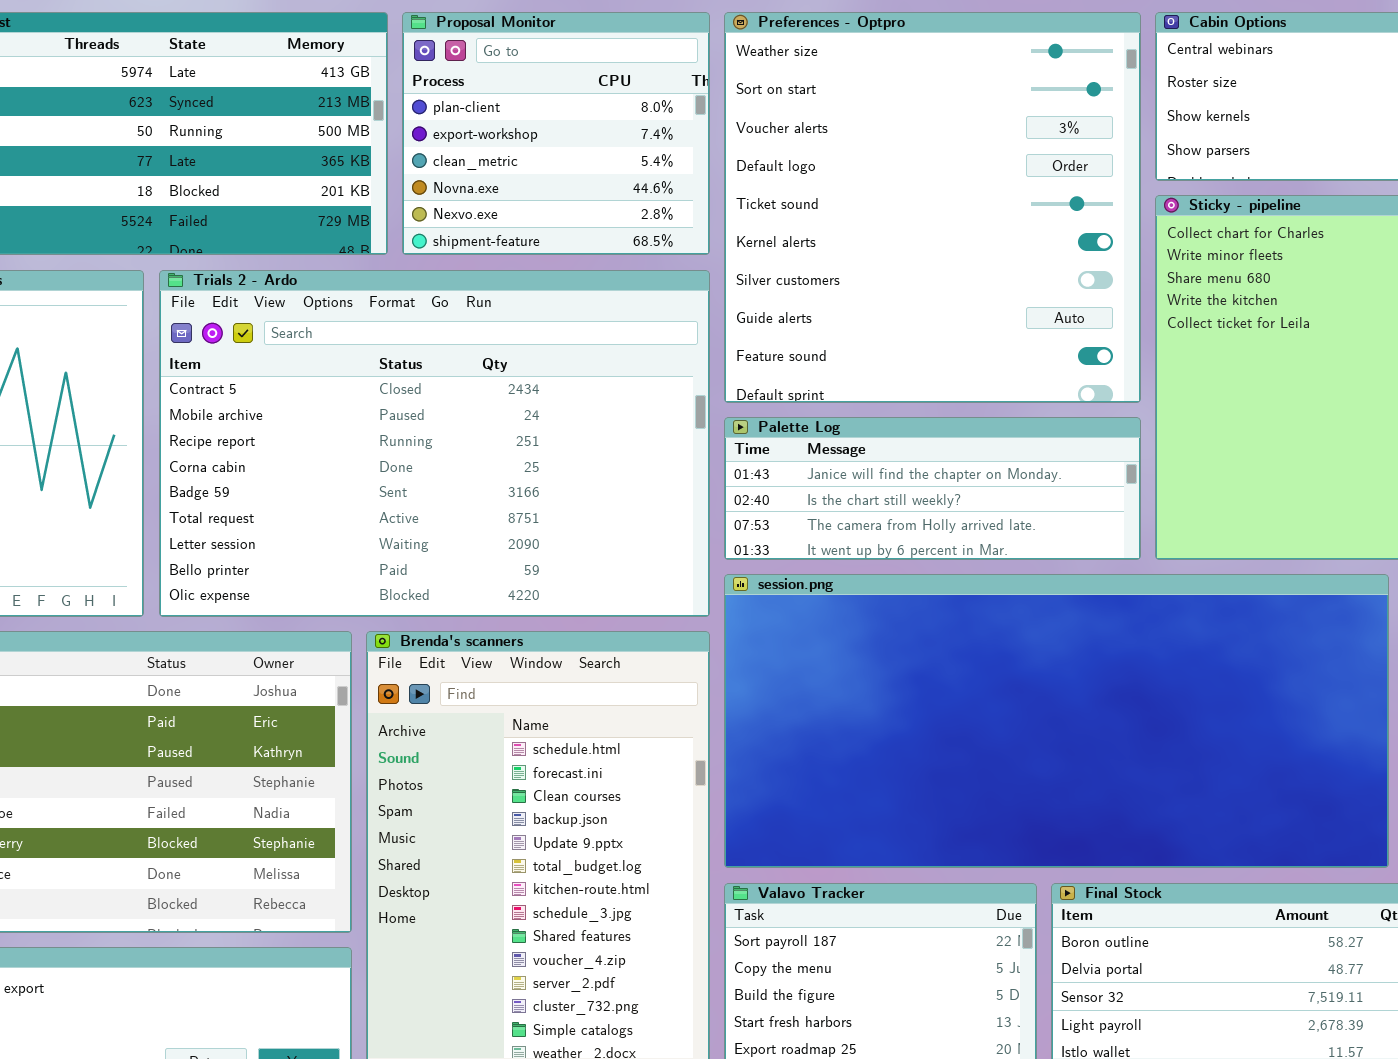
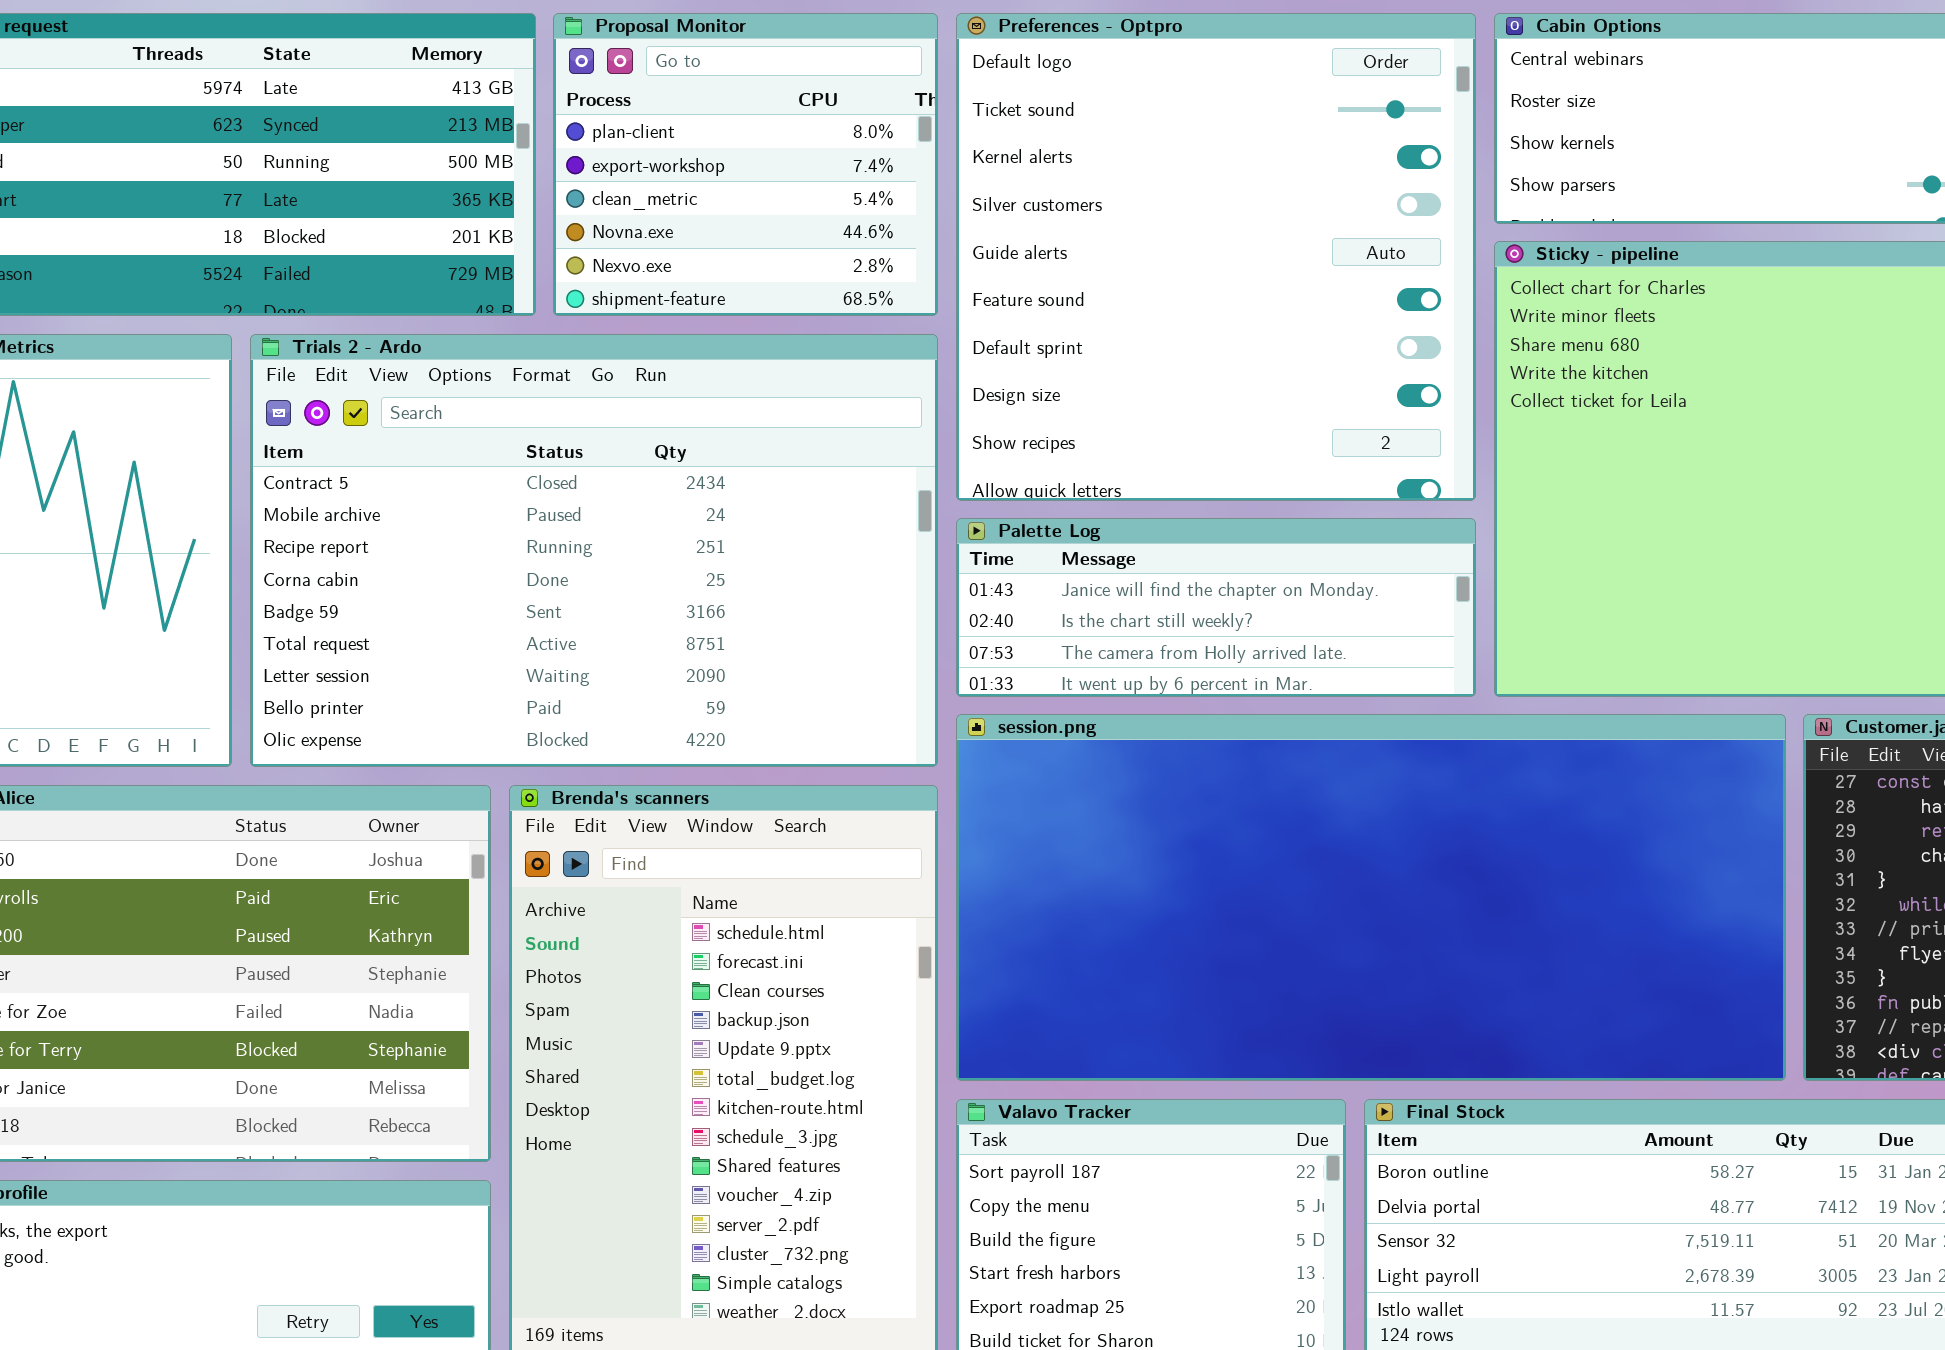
Preferences - Optpro: [724,12,1141,403] -> [956,13,1476,501], scrolled down 3 rows

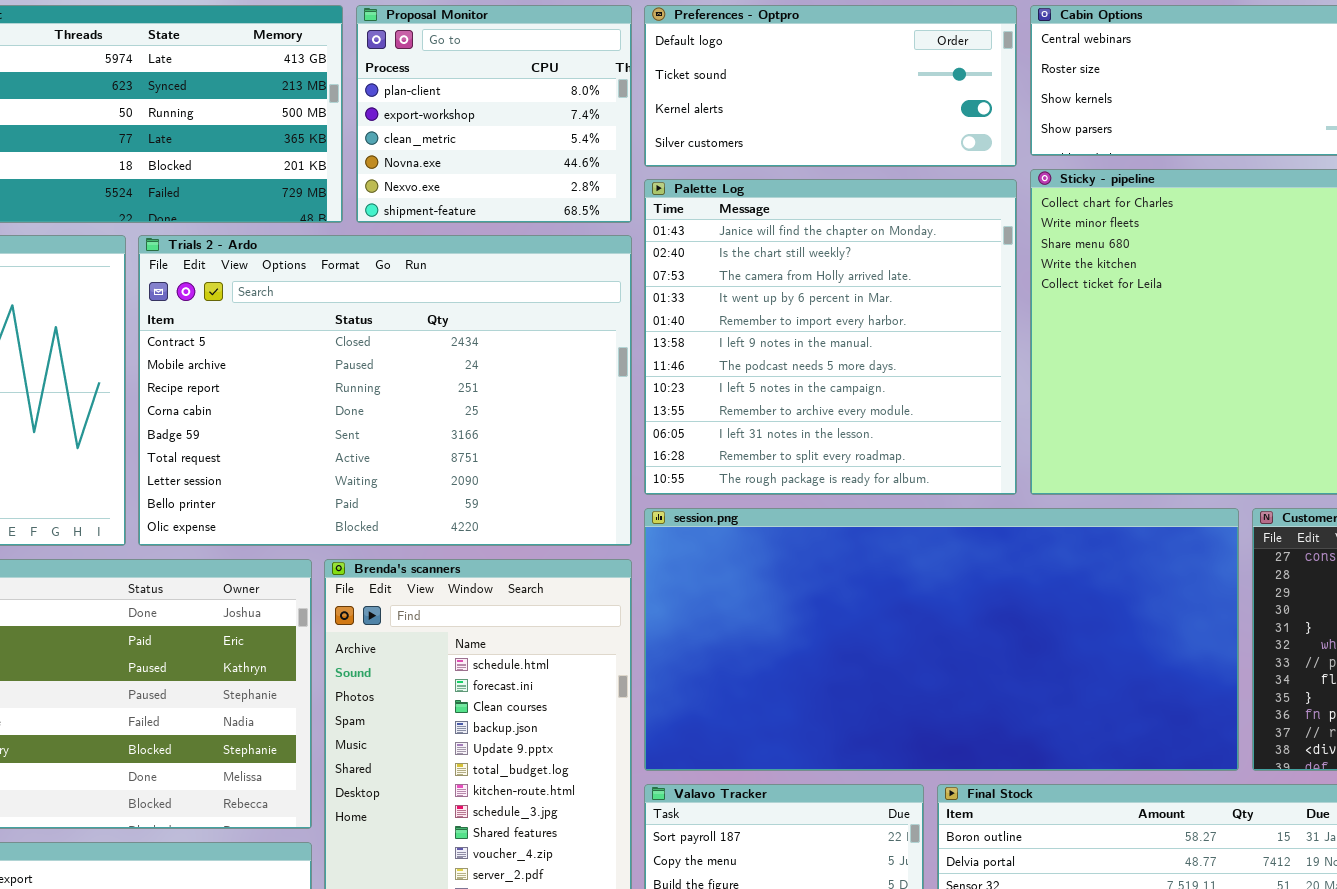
Preferences - Optpro: [956,13,1476,501] -> [644,5,1017,167], resized
Palette Log: [956,518,1476,697] -> [644,179,1017,495], resized

